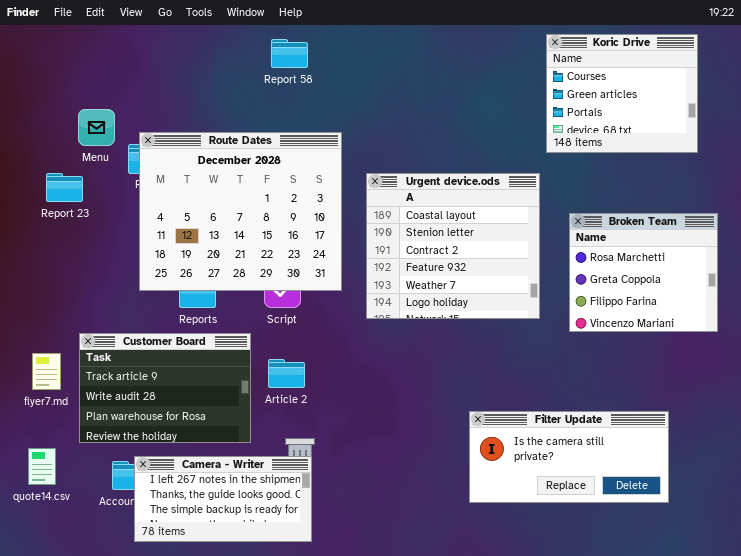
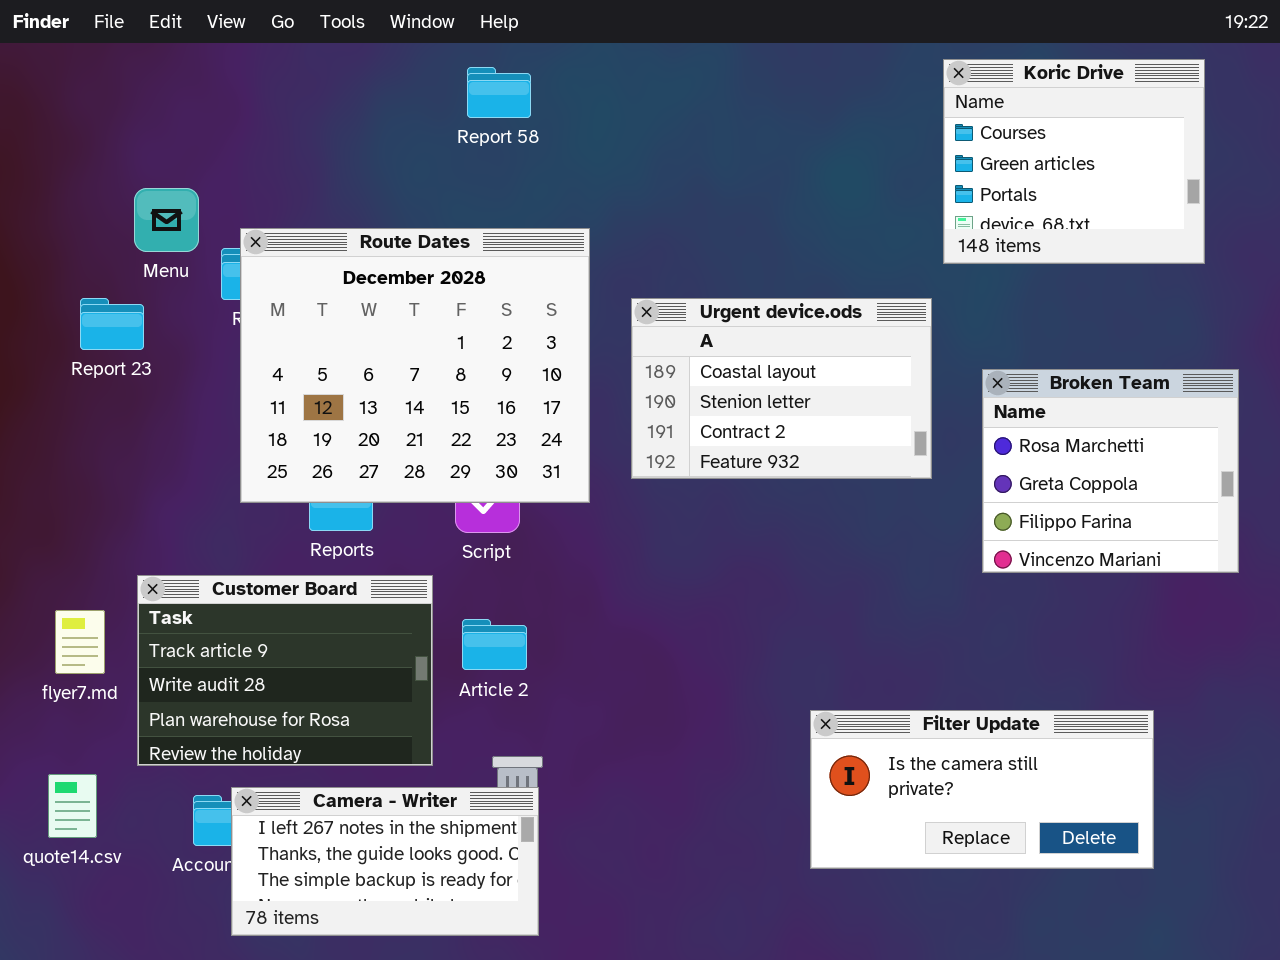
Urgent device.ods: [366,173,540,319] -> [631,298,932,479], resized

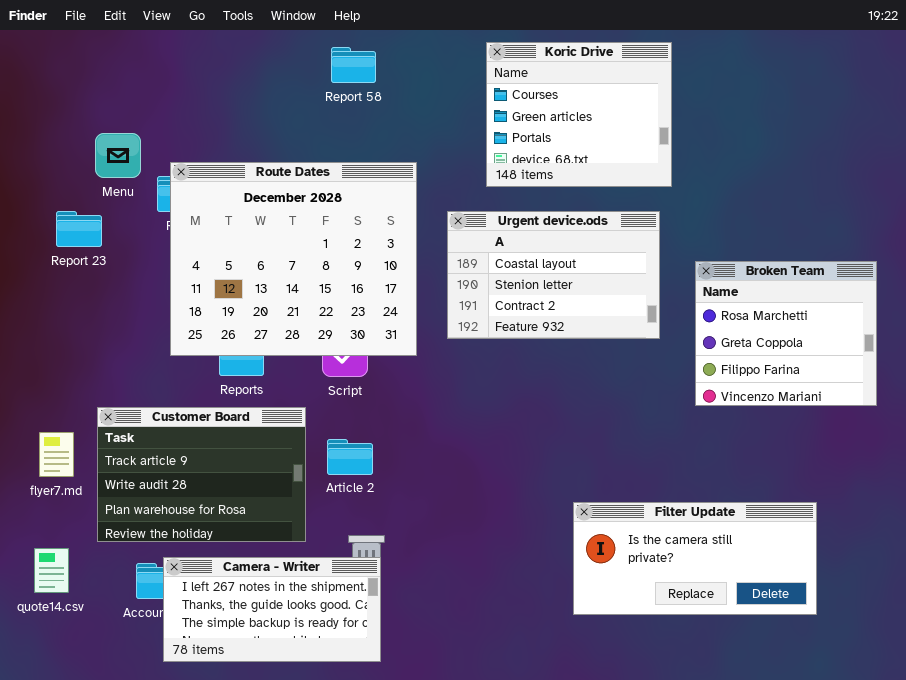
Koric Drive: [943,59,1205,264] -> [486,42,672,187], moved

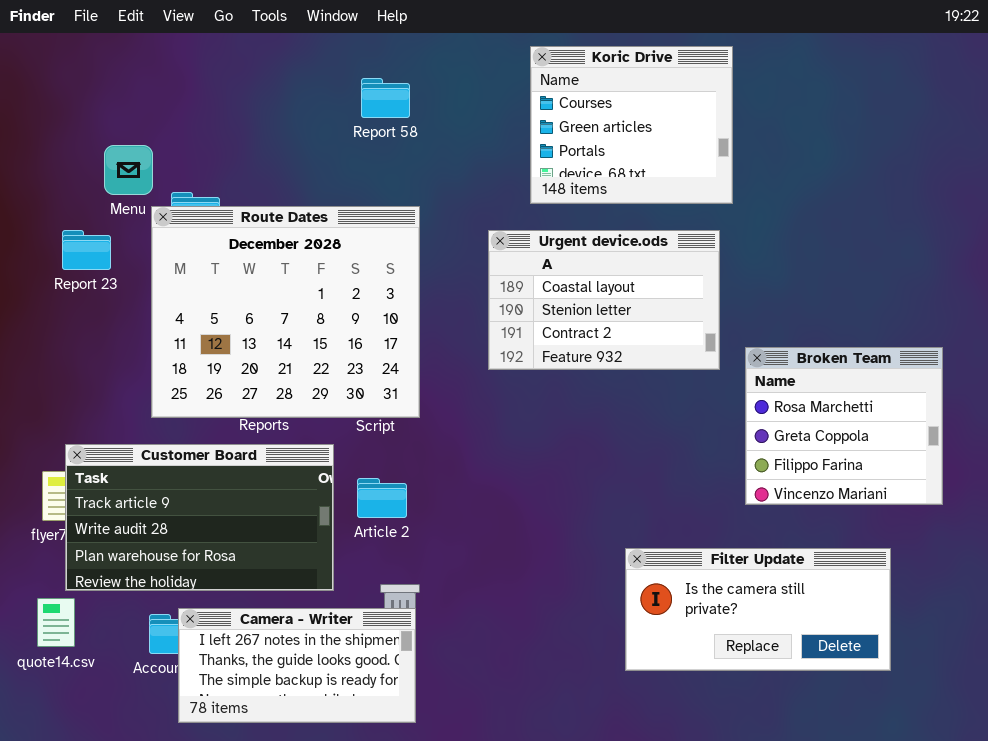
Report 58: [331,47,376,83] -> [361,78,410,118], moved
Route Dates: [170,162,417,356] -> [151,206,420,418], moved
Broken Team: [695,261,877,406] -> [745,347,943,505], moved
Customer Board: [97,407,306,542] -> [65,444,334,591], resized

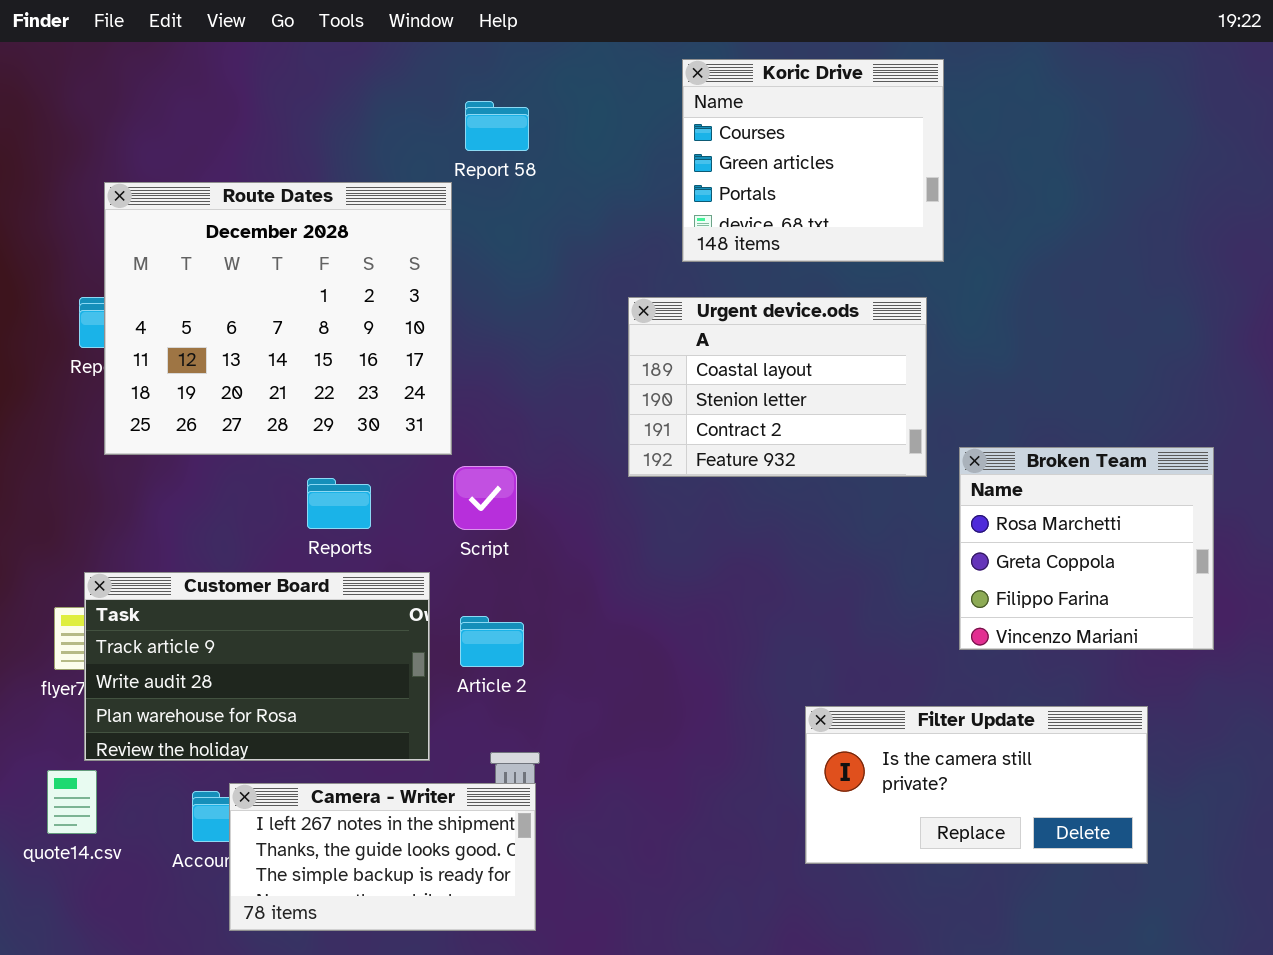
Route Dates: [151,206,420,418] -> [104,182,452,455], moved

